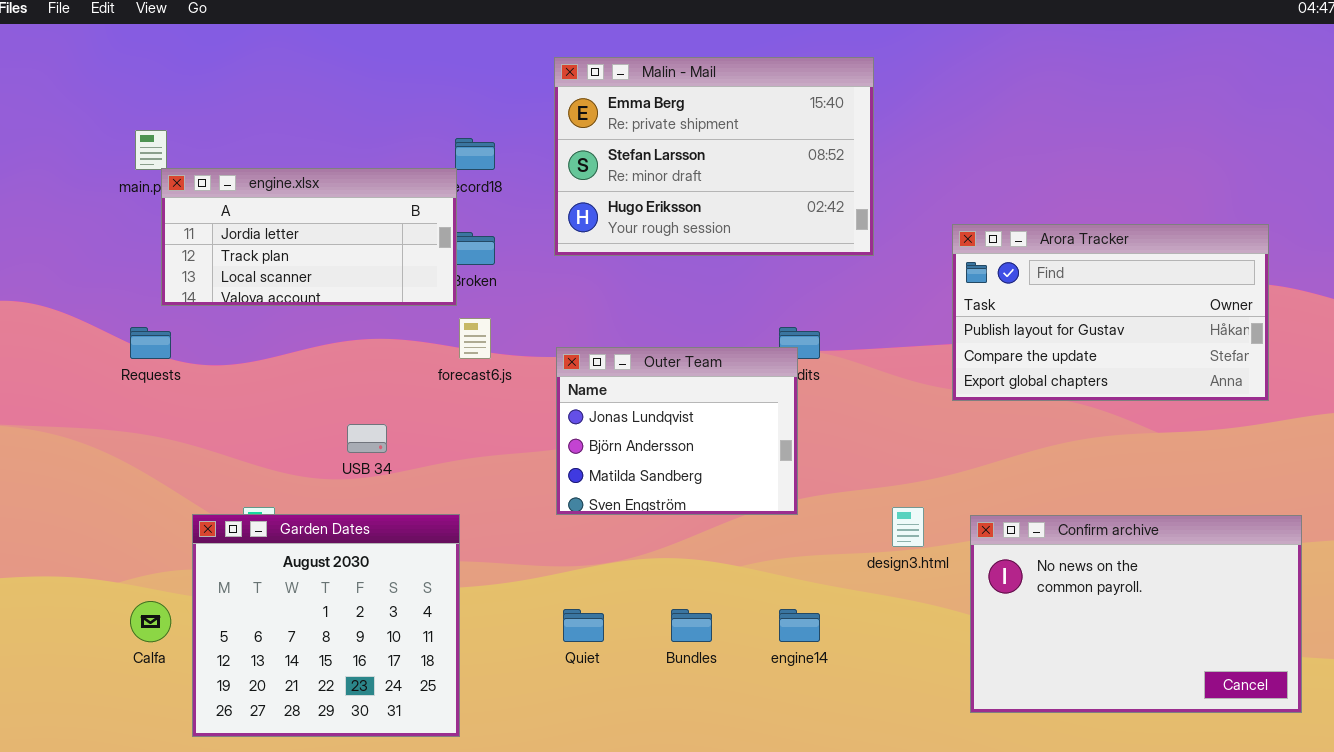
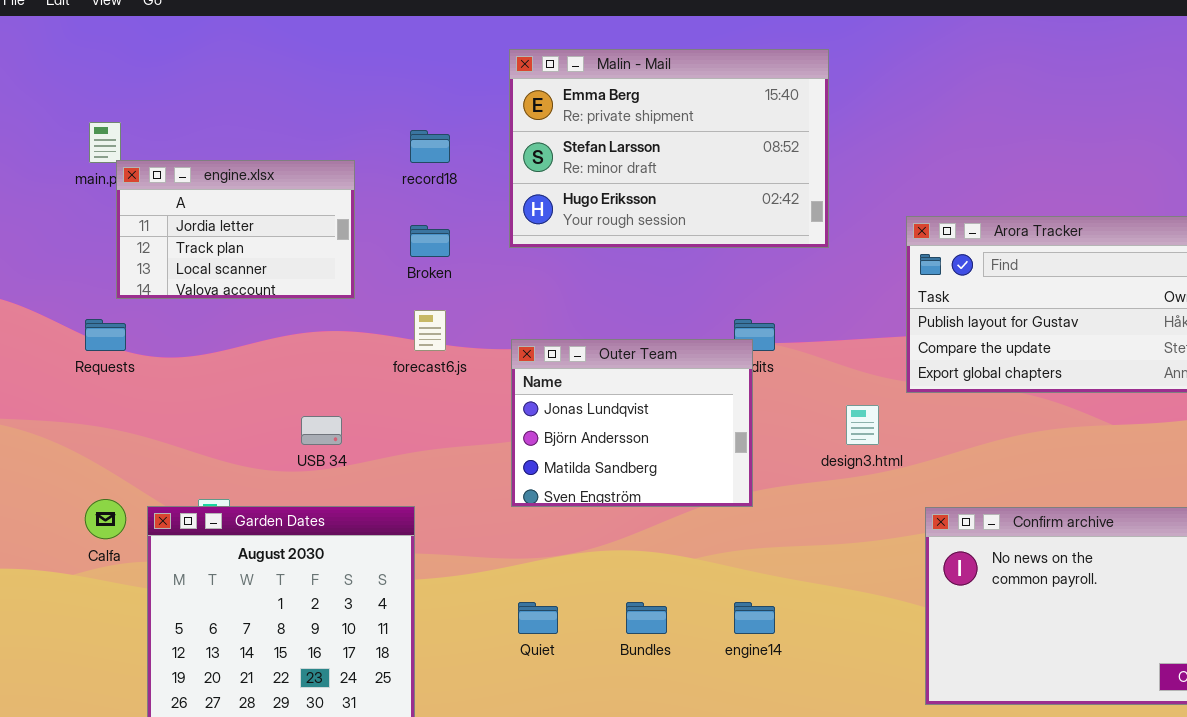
engine.xlsx: [161,168,457,306] -> [116,160,355,299], resized
design3.html: [892,507,924,547] -> [846,405,879,445], moved
Calfa: [130,601,171,642] -> [85,499,126,539], moved

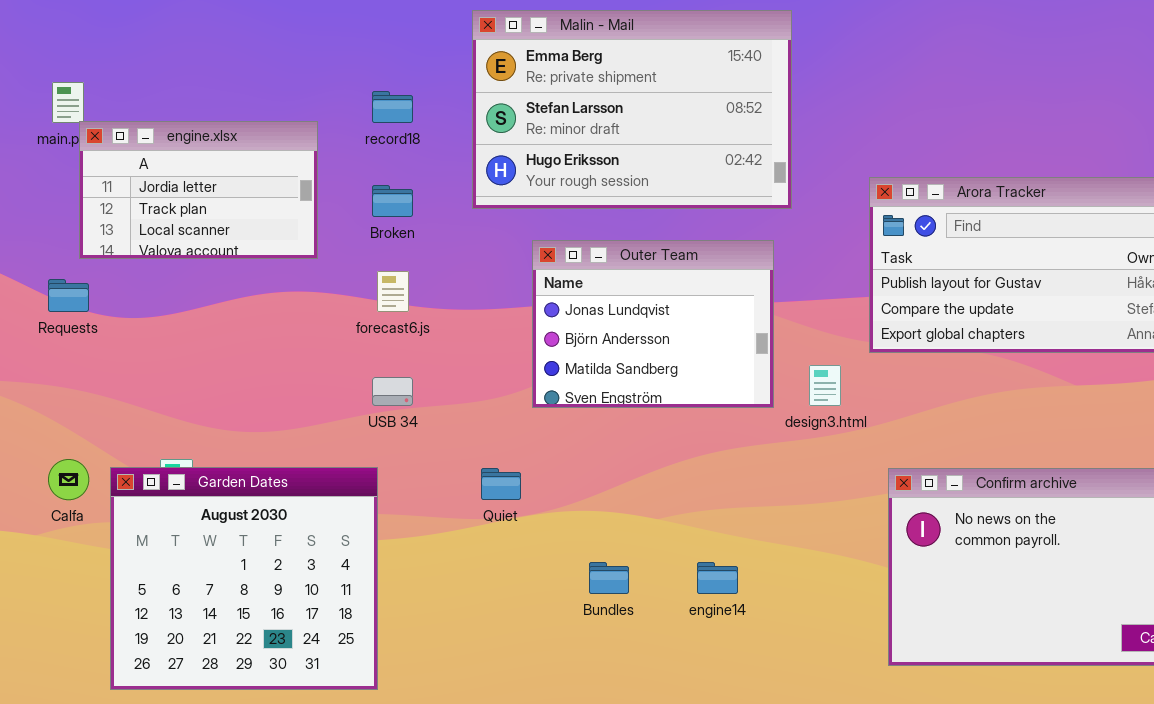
Outer Team: [511,339,753,507] -> [532,240,774,408], moved
USB 34: [301,416,342,445] -> [372,377,413,406], moved
Quiet: [518,602,558,634] -> [481,468,521,500], moved

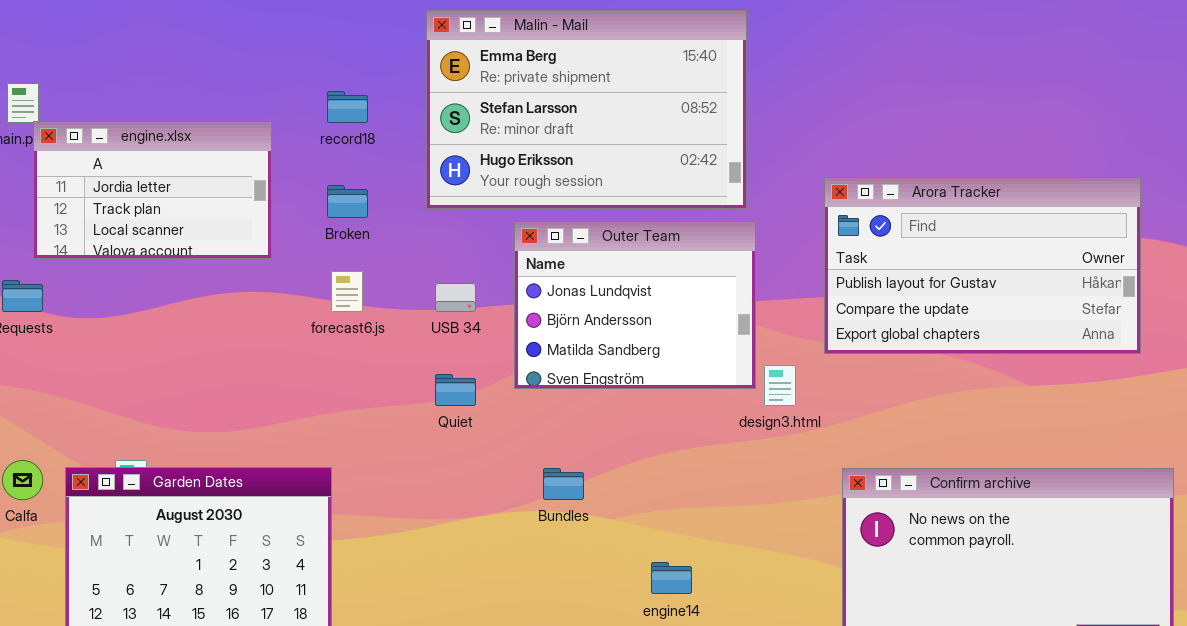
Outer Team: [532,240,774,408] -> [514,221,756,389], moved
USB 34: [372,377,413,406] -> [435,283,476,312], moved
Quiet: [481,468,521,500] -> [435,374,476,406], moved
Bundles: [589,562,629,594] -> [543,468,584,500], moved

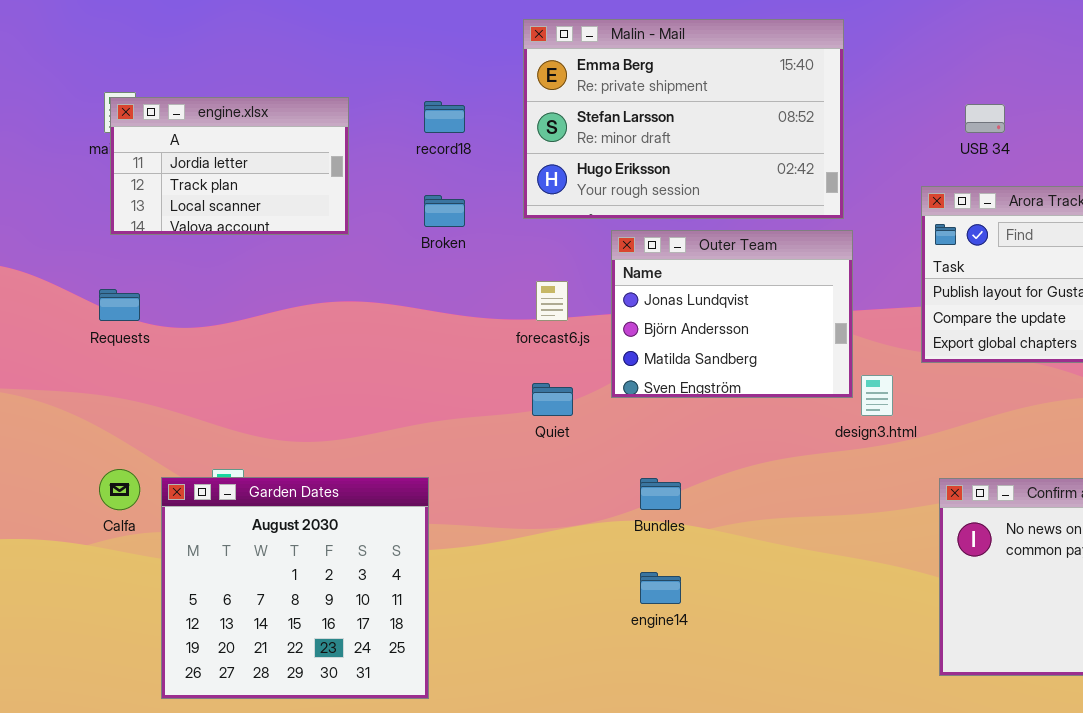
engine.xlsx: [33,121,272,259] -> [110,97,349,235], moved
forecast6.js: [331,271,363,312] -> [536,281,568,321], moved
USB 34: [435,283,476,312] -> [965,104,1005,133], moved
engine14: [651,562,692,594] -> [640,572,681,604], moved

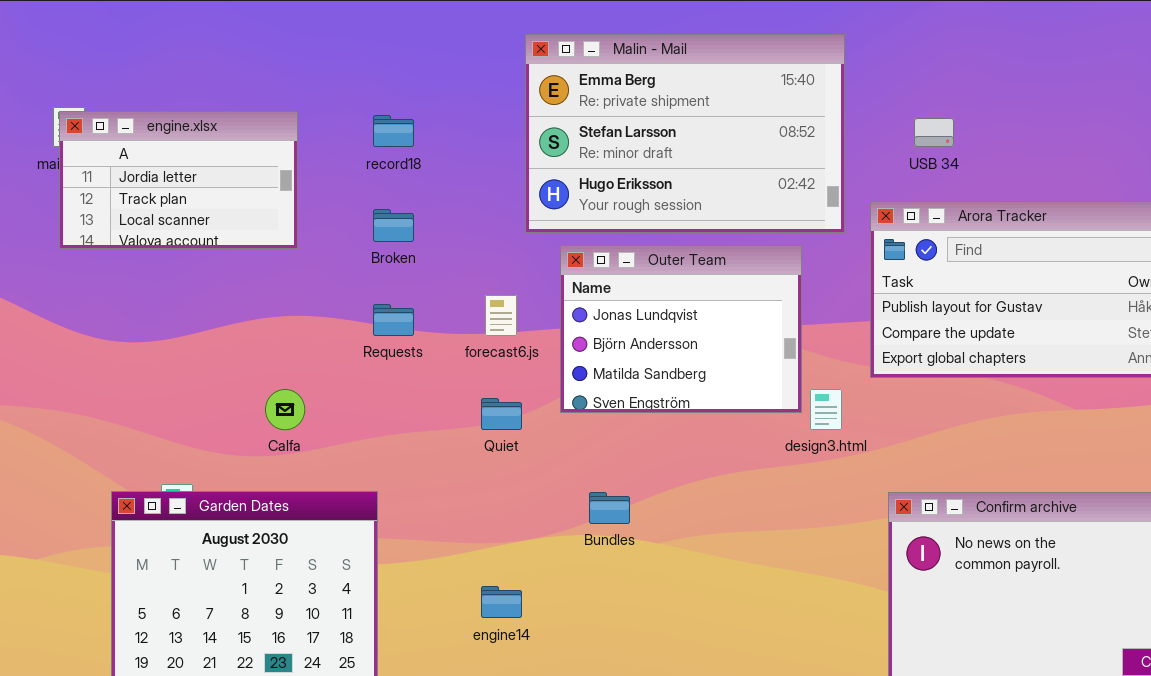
Malin - Mail: [523,19,844,219] -> [525,34,845,233], moved
Requests: [99,289,140,321] -> [373,304,414,336], moved
Calfa: [99,469,140,510] -> [265,389,305,430], moved
engine14: [640,572,681,604] -> [481,586,522,618], moved

